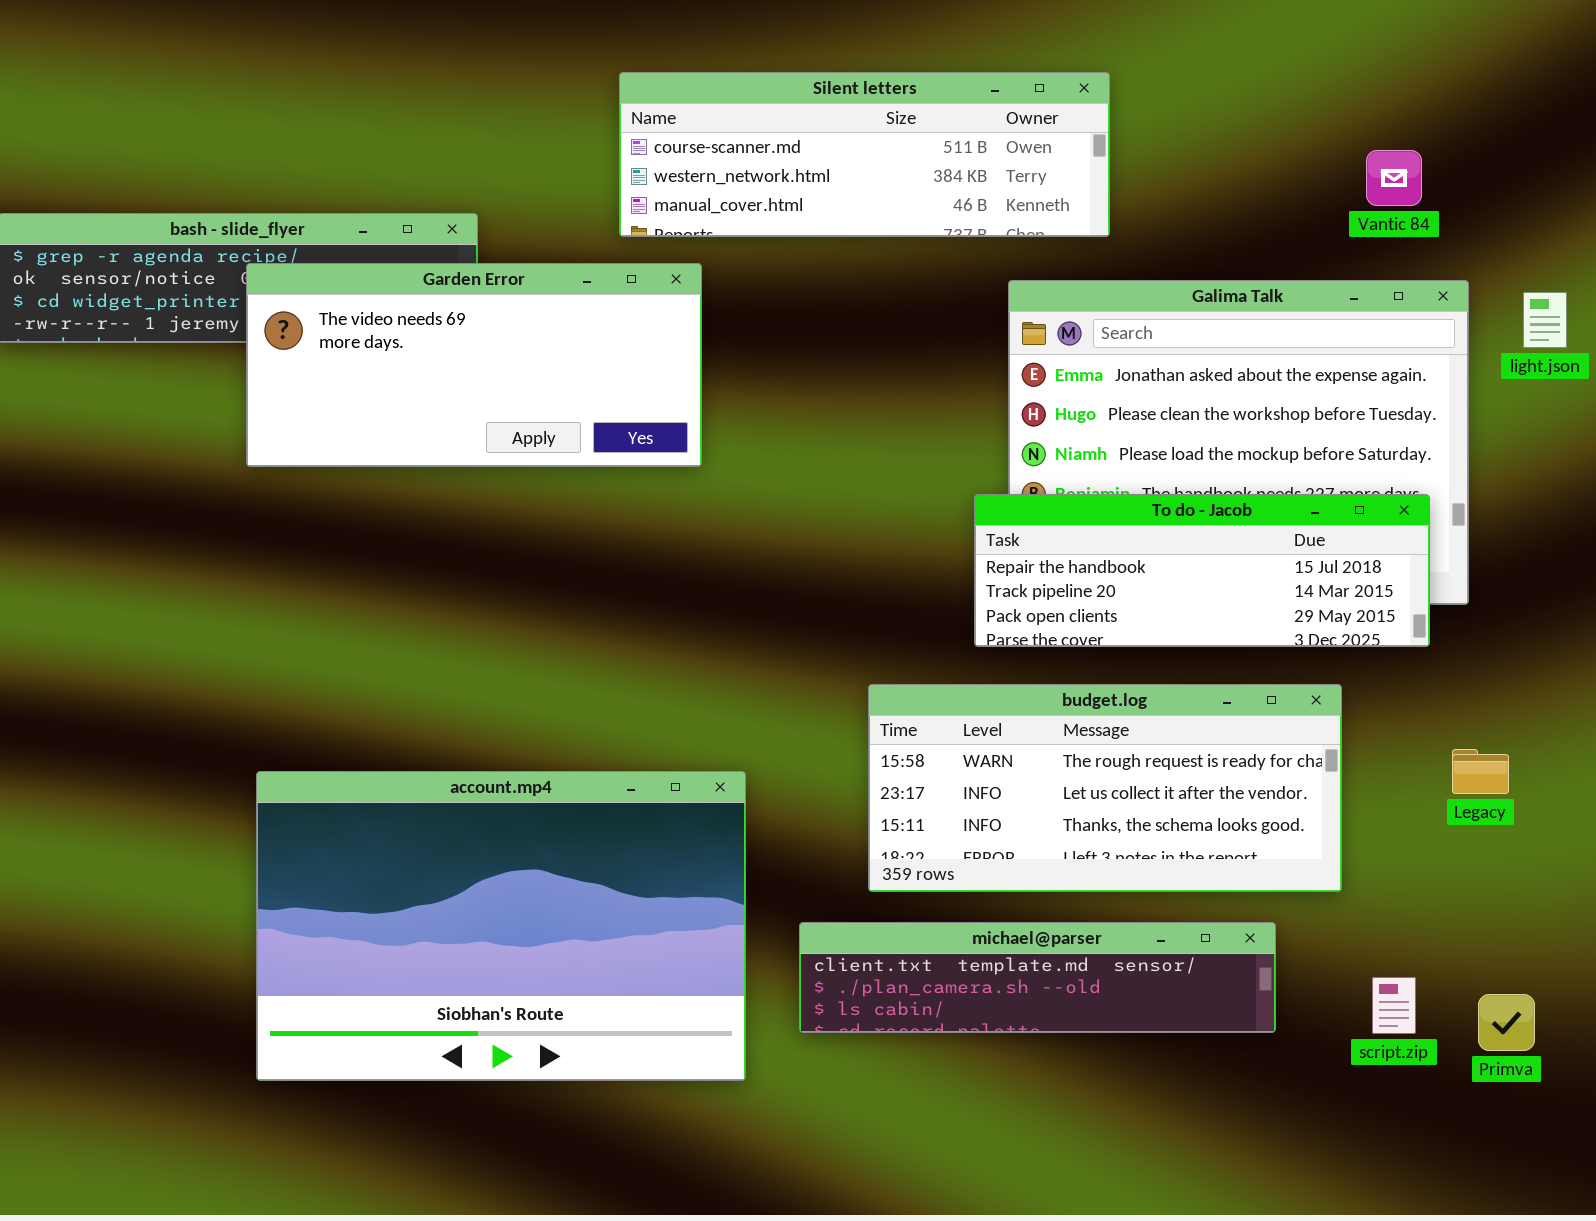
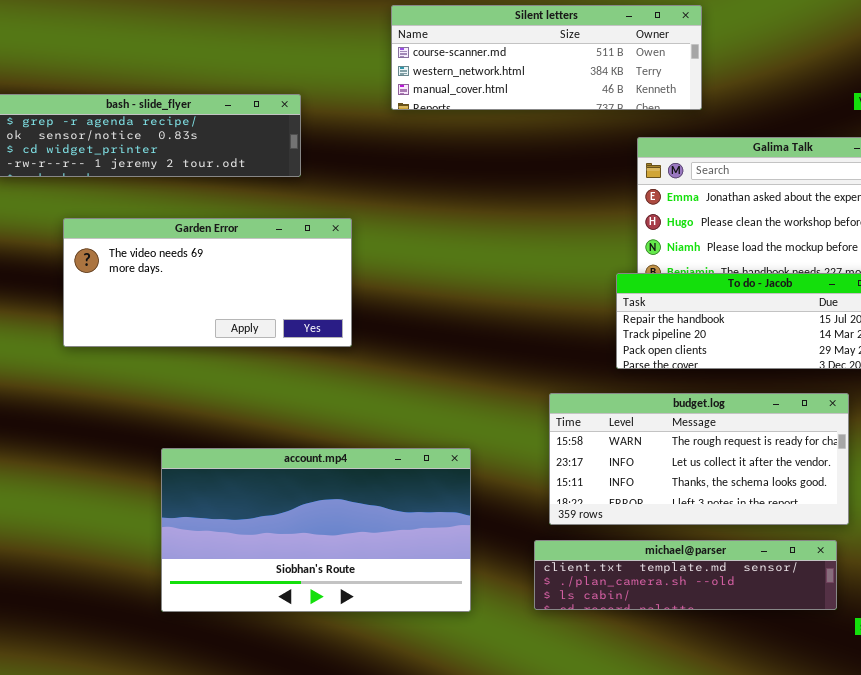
Garden Error: [246,263,702,467] -> [63,218,352,347], moved
account.mp4: [256,771,746,1081] -> [161,448,471,612], resized
michael@parser: [799,922,1276,1033] -> [534,540,837,610], moved

